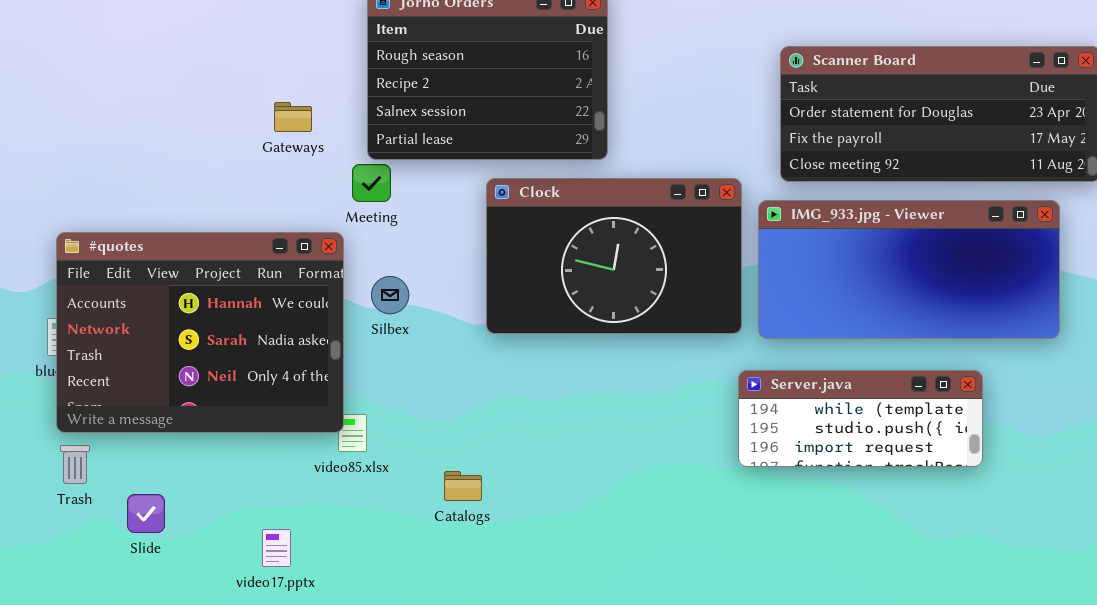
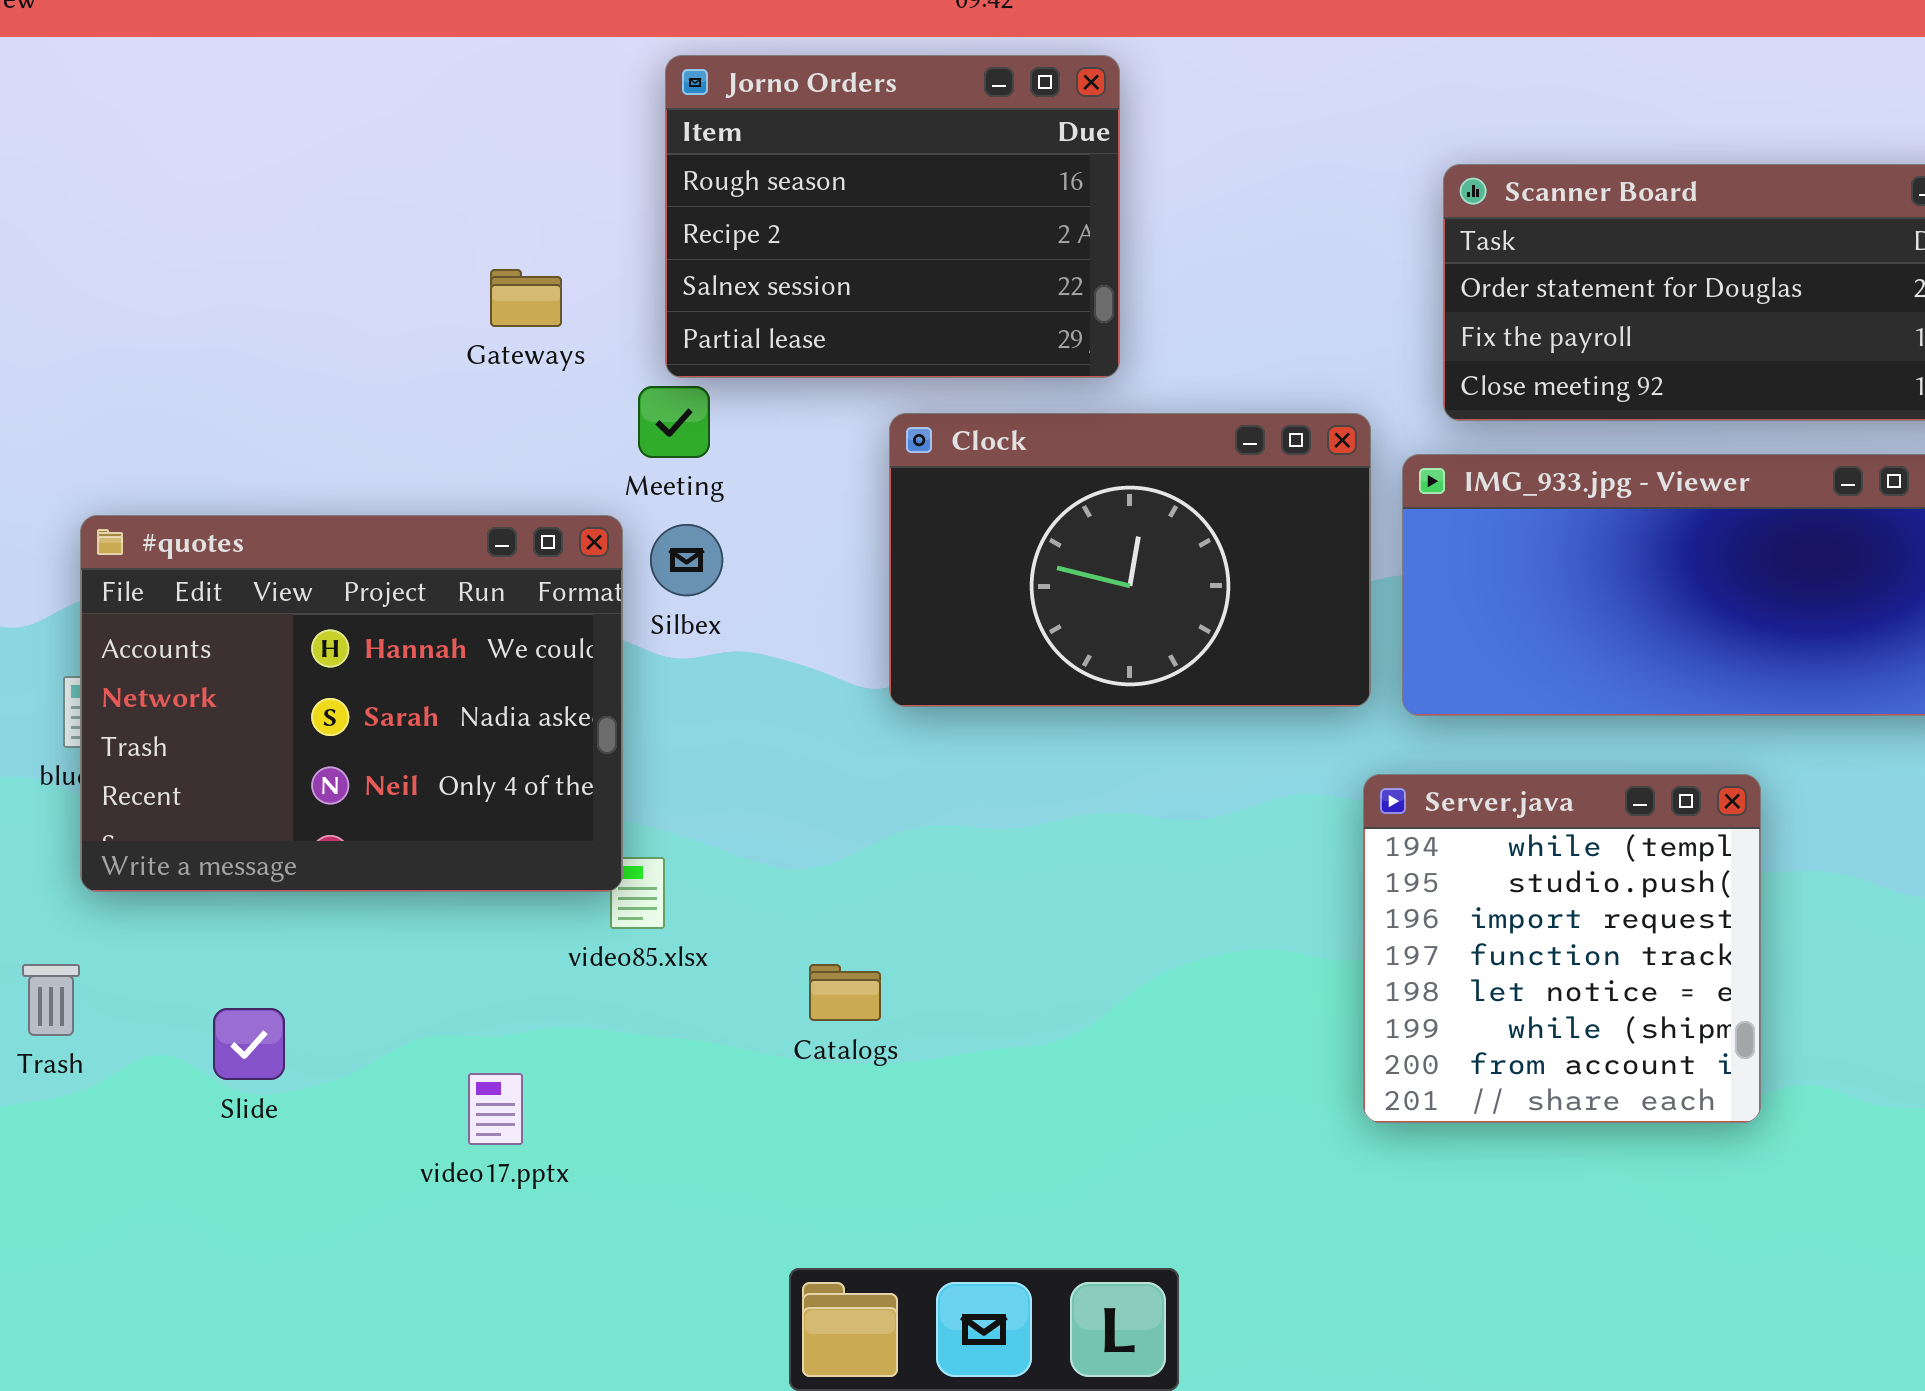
Silbex: [371,276,409,314] -> [650,524,723,596], moved
Server.java: [738,370,983,467] -> [1363,774,1761,1123], resized
Trash: [60,445,90,484] -> [22,964,80,1036], moved

